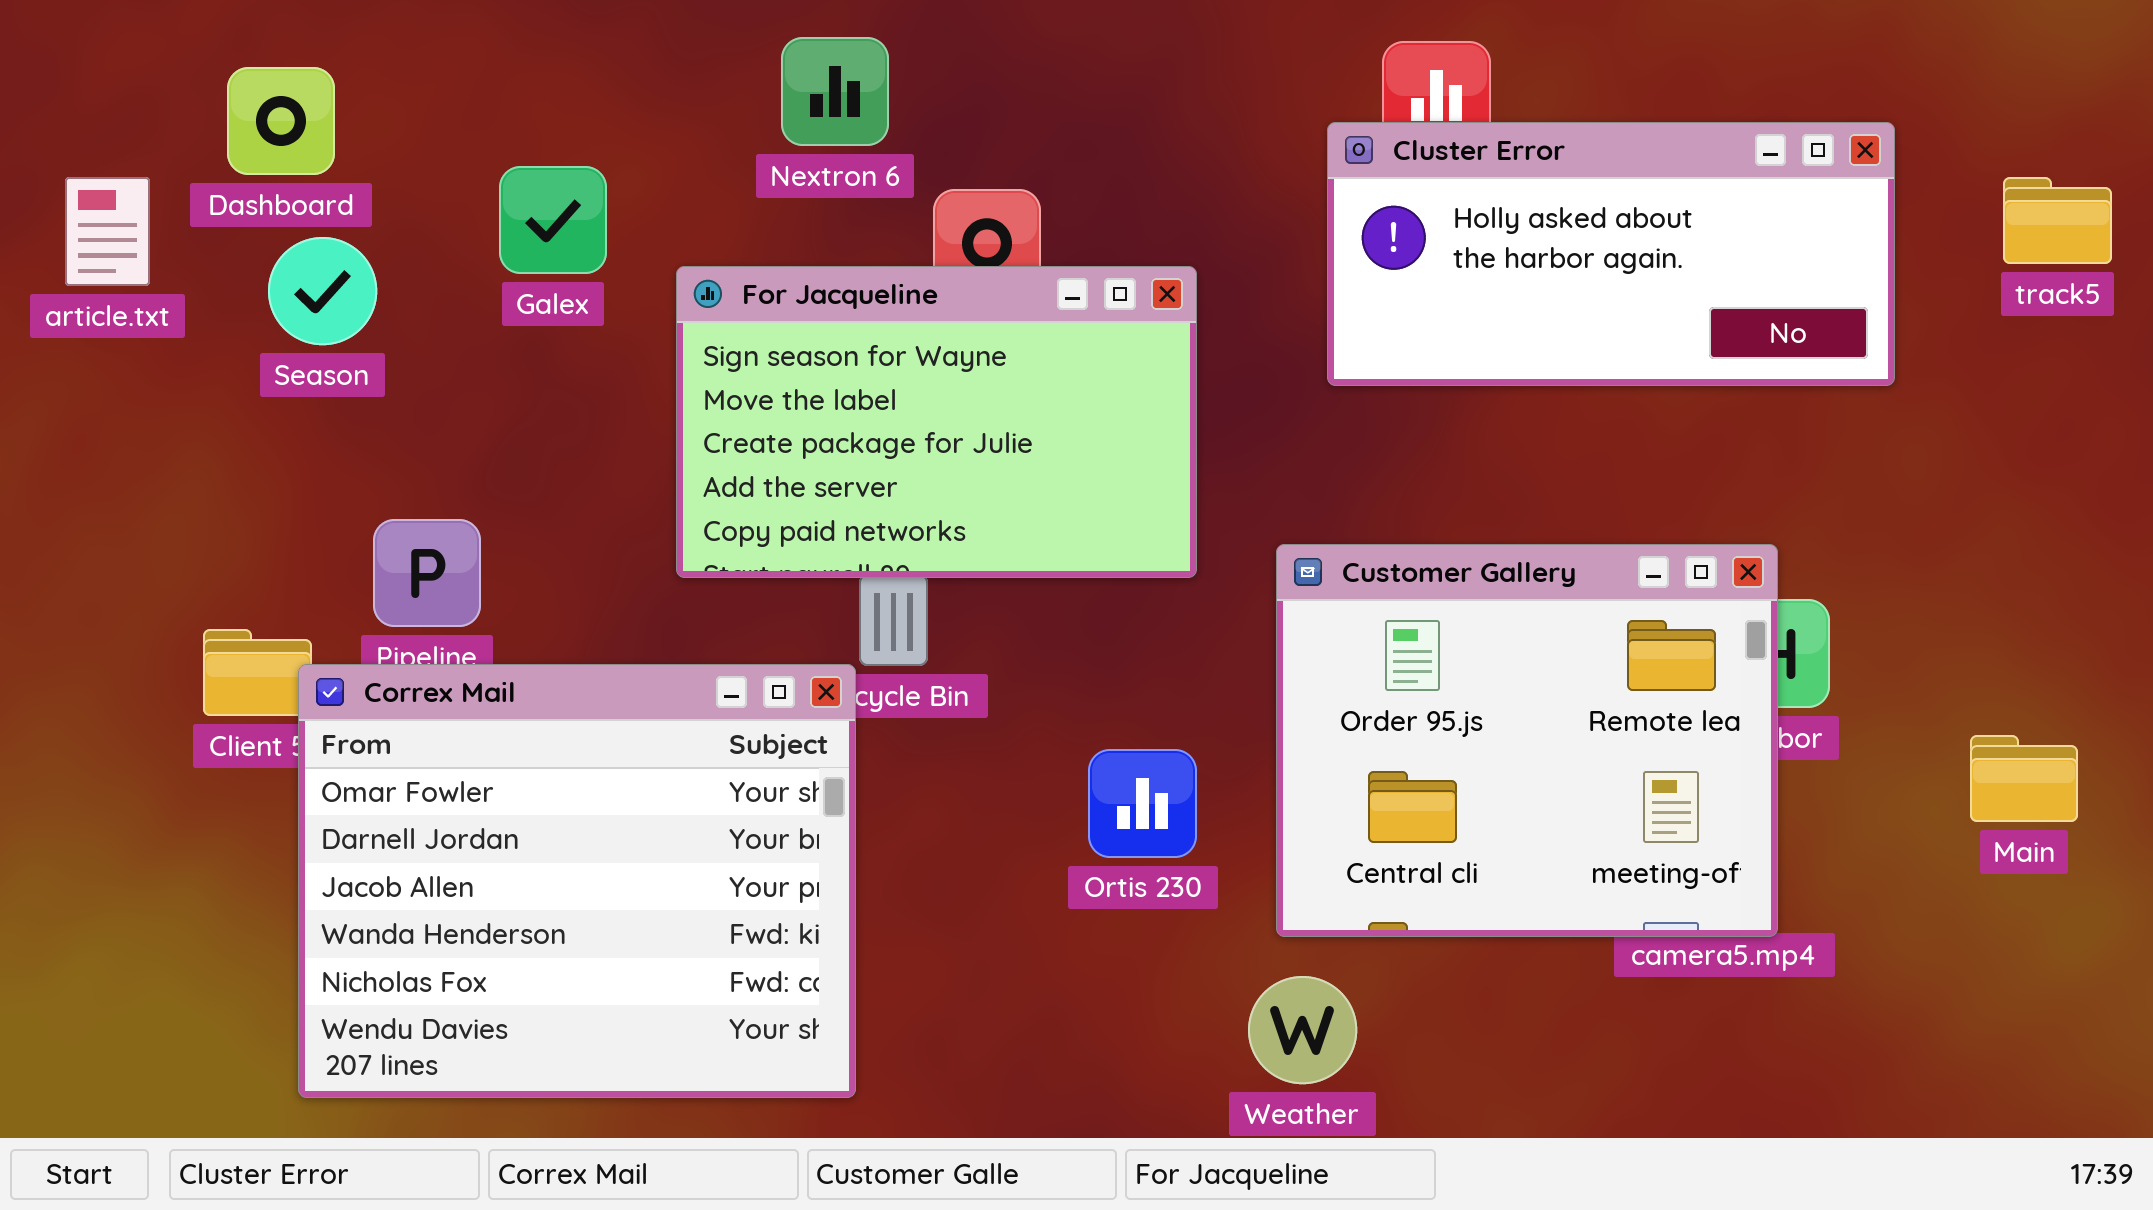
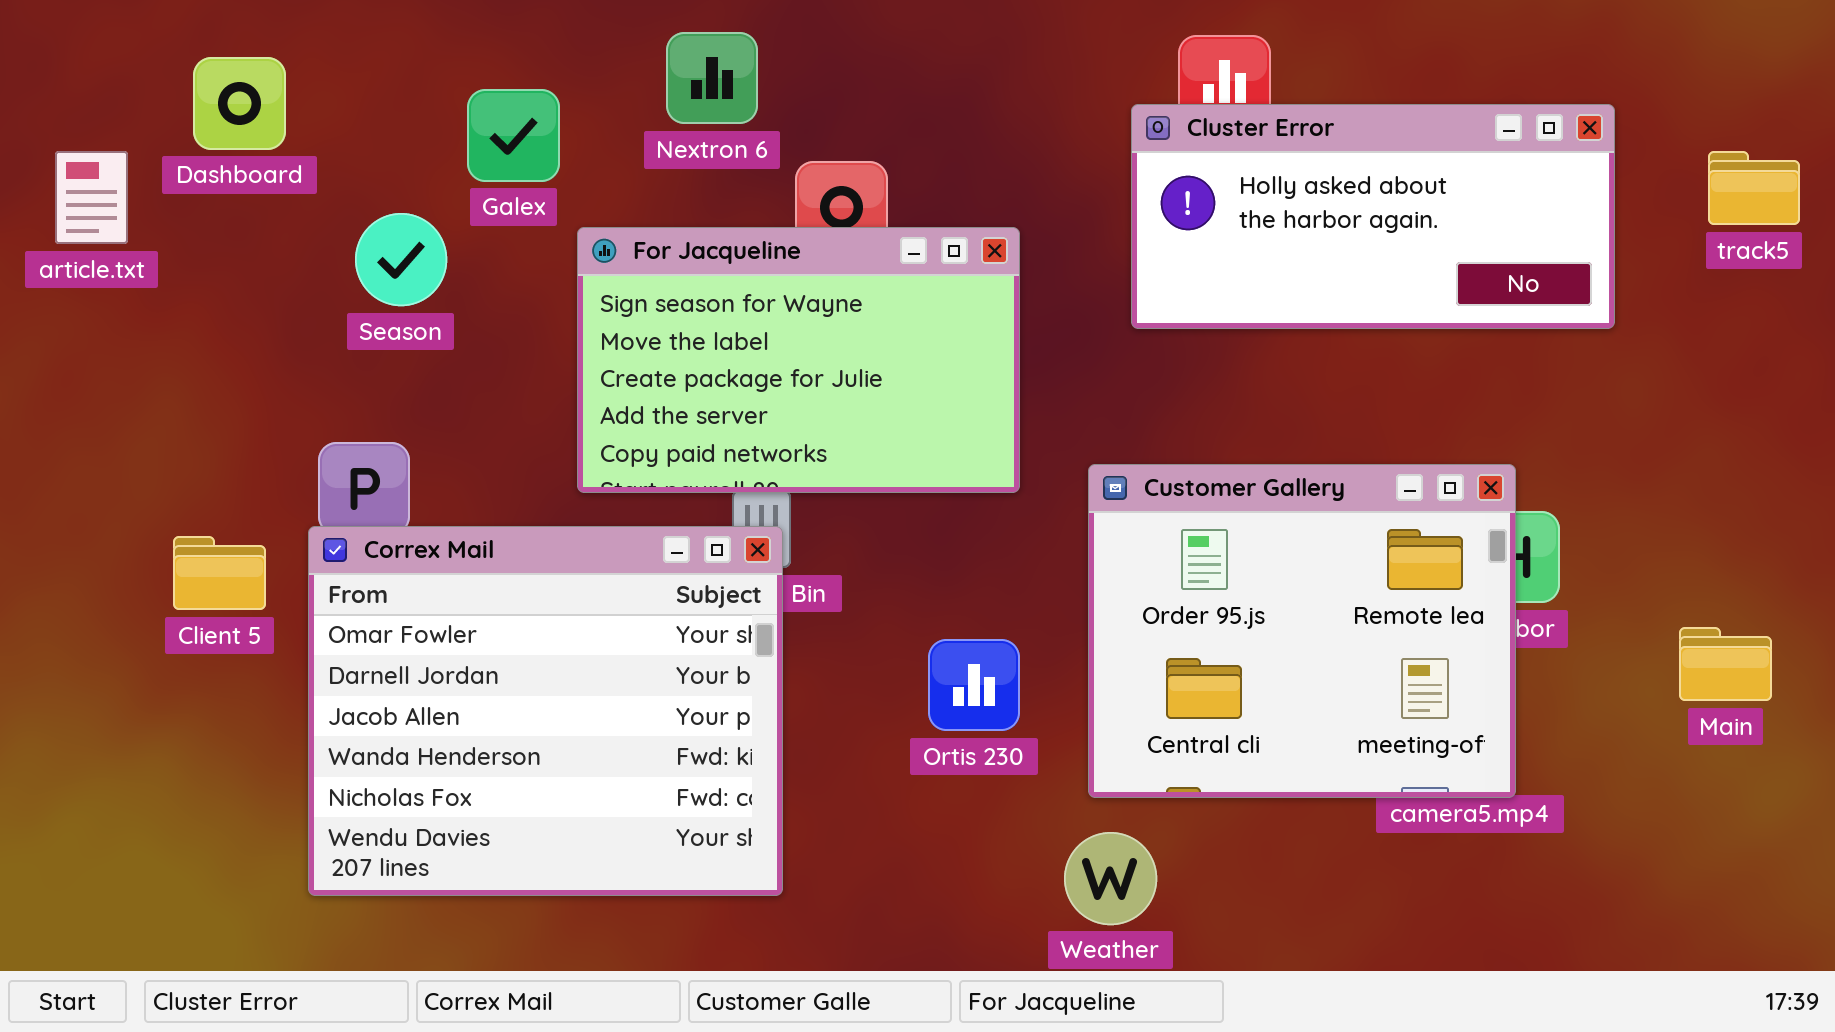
Galex: [499,166,607,274] -> [467,89,560,182], moved
Season: [268,237,377,345] -> [355,213,447,306], moved
Correx Mail: [298,664,856,1098] -> [308,526,783,896], moved

